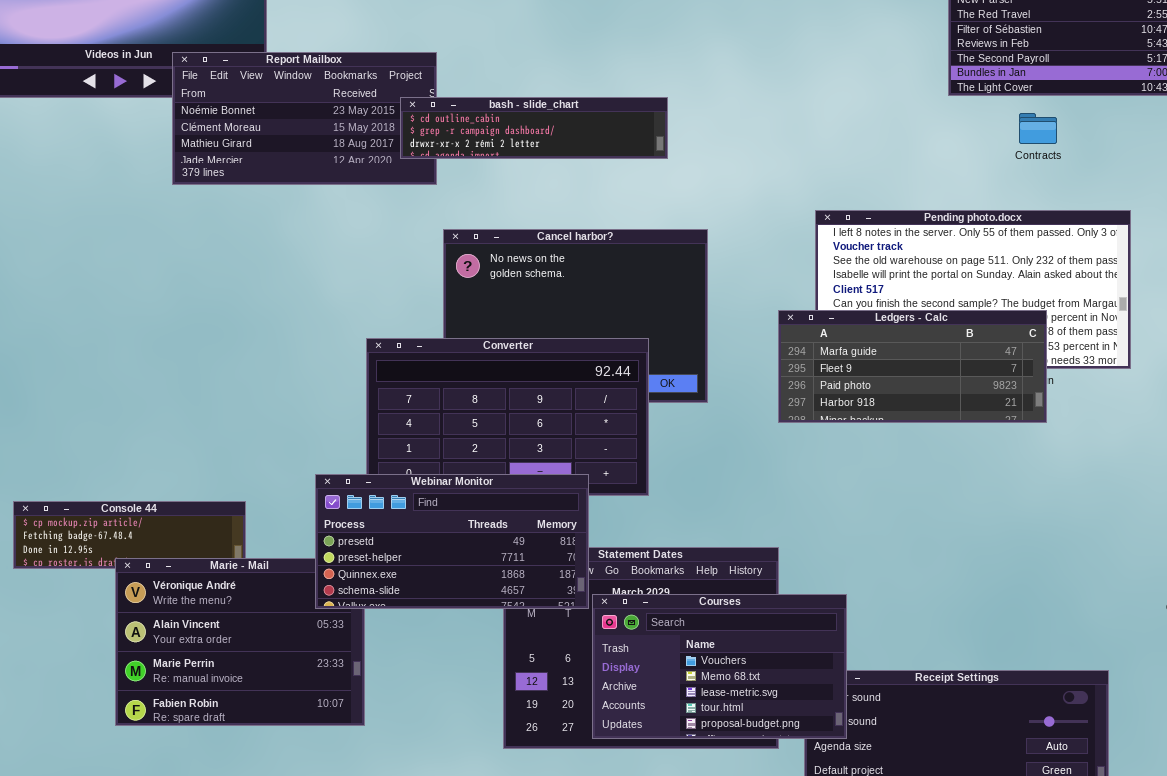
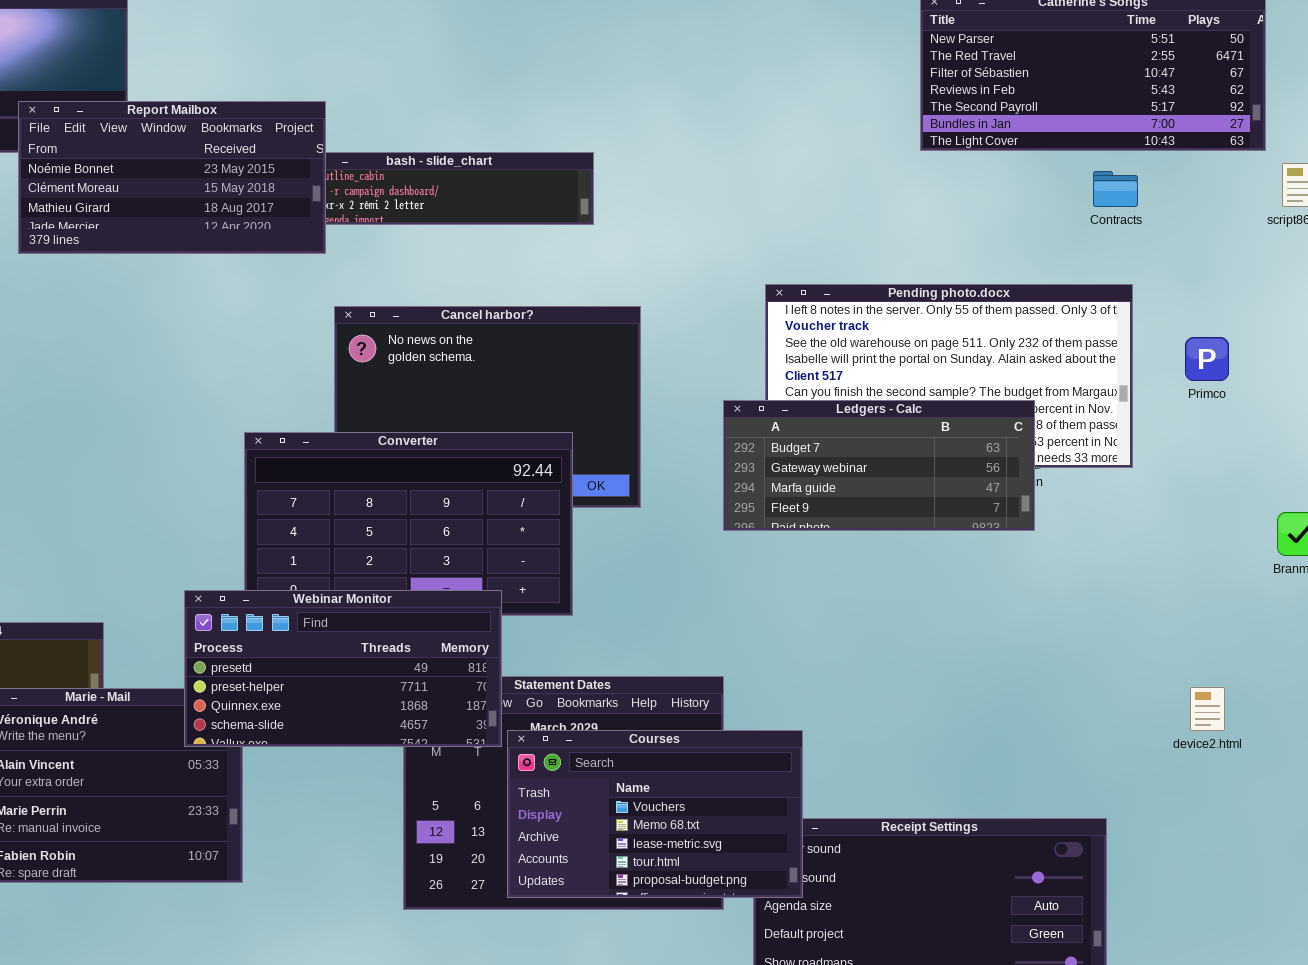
Report Mailbox: [172,52,437,185] -> [18,101,326,254], raised
Contracts: [1019,113,1057,144] -> [1093,171,1138,207], moved
Ledgers - Calc: [778,310,1047,423] -> [723,400,1035,531], scrolled up 2 rows

